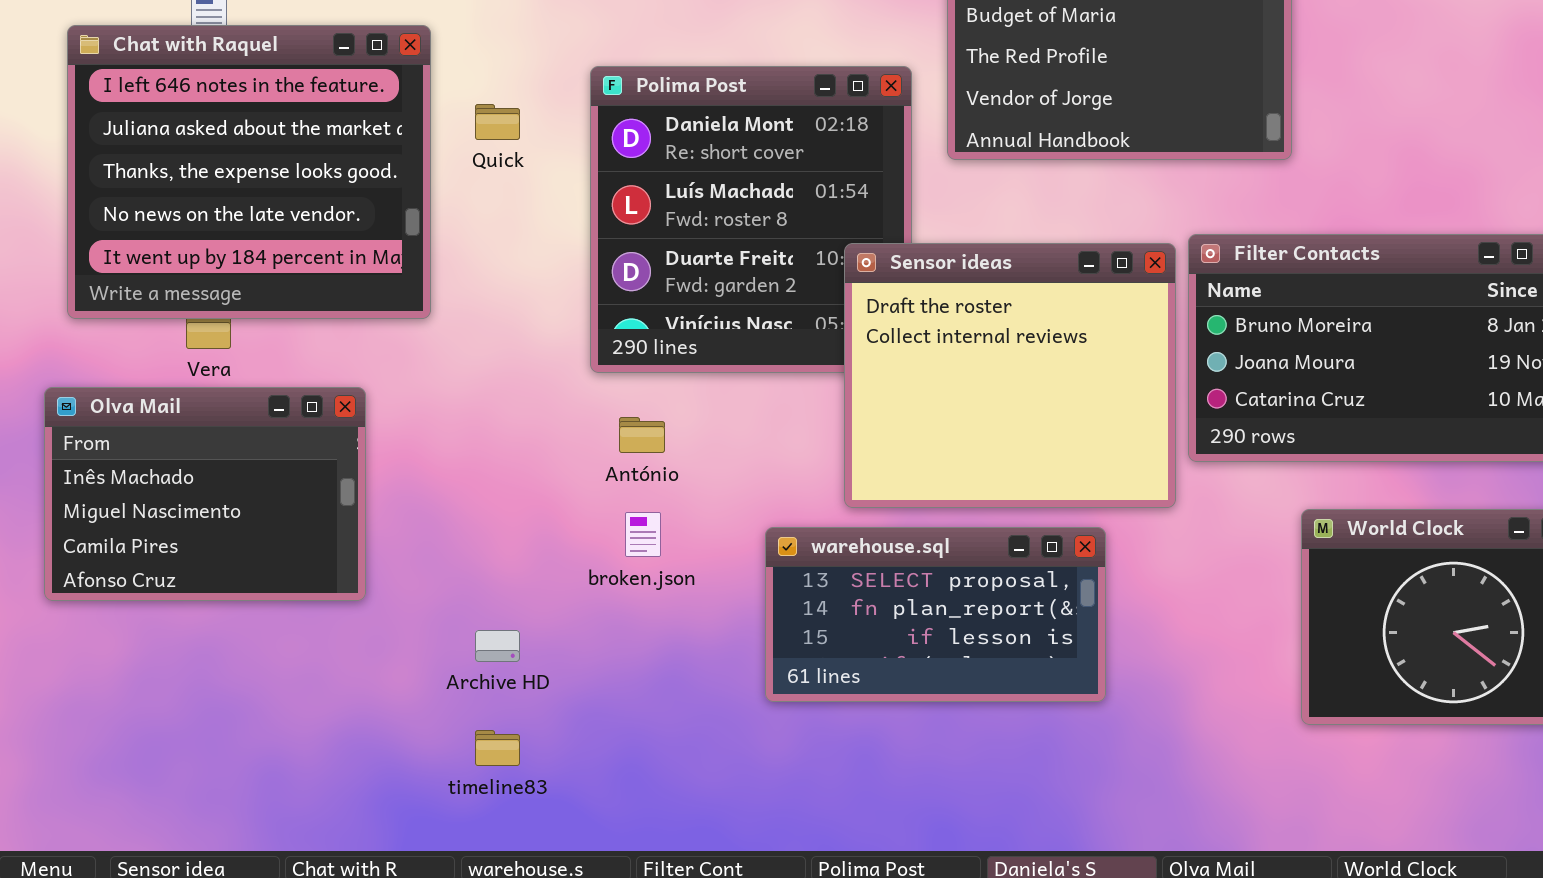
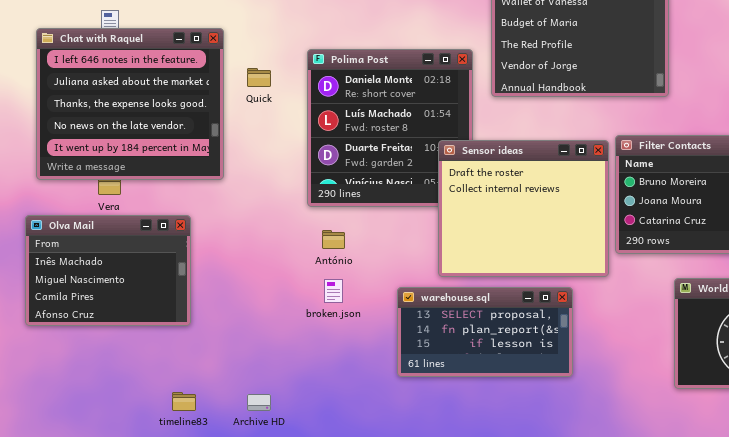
Archive HD: [475,630,520,662] -> [247,394,271,411], moved
timeline83: [475,730,520,766] -> [172,392,196,411], moved

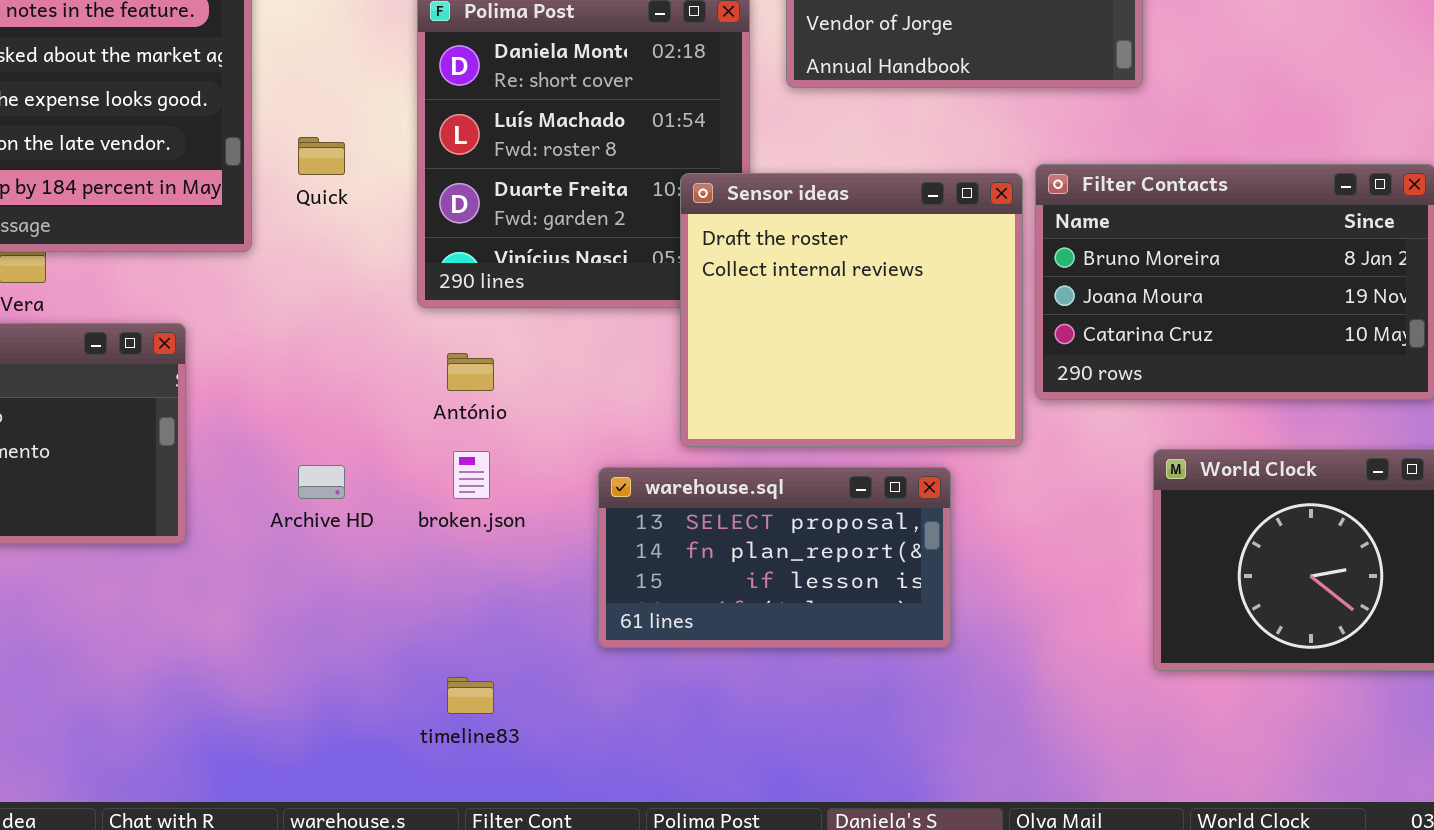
Quick: [247,68,271,87] -> [298,137,345,175], moved
timeline83: [172,392,196,411] -> [447,677,494,714], moved
Archive HD: [247,394,271,411] -> [298,465,345,499], moved

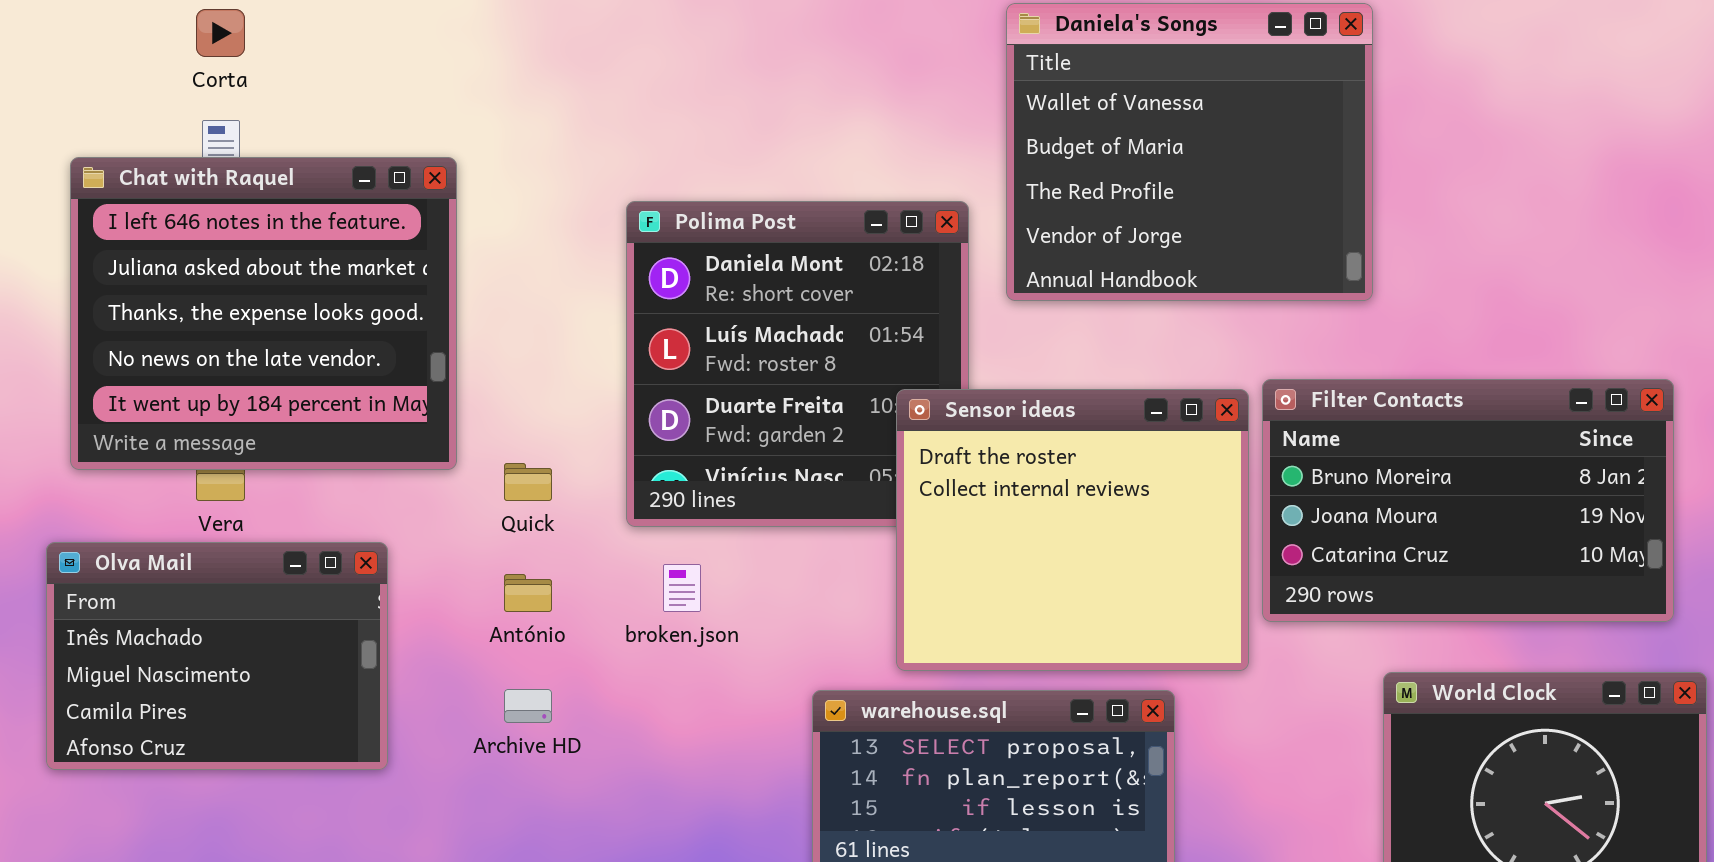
Quick: [298,137,345,175] -> [504,463,552,501], moved
António: [447,353,494,391] -> [504,574,552,612], moved
broken.json: [453,451,490,499] -> [663,564,701,612], moved

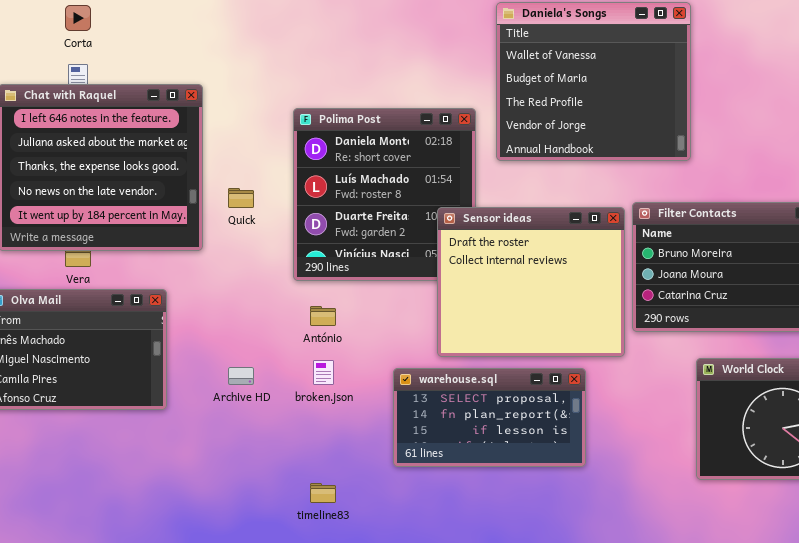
Quick: [504,463,552,501] -> [228,188,254,208], moved
broken.json: [663,564,701,612] -> [313,360,334,385], moved
António: [504,574,552,612] -> [310,306,336,326], moved

